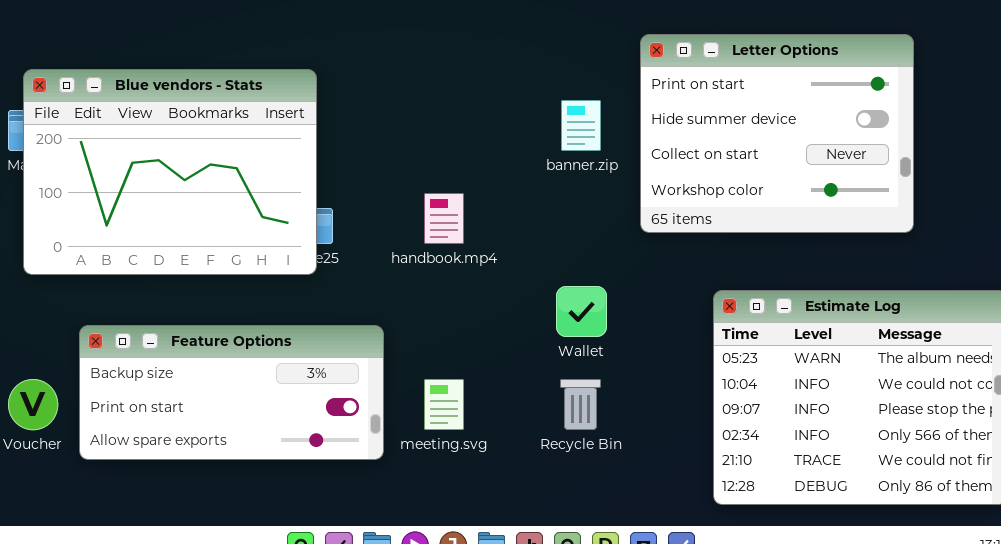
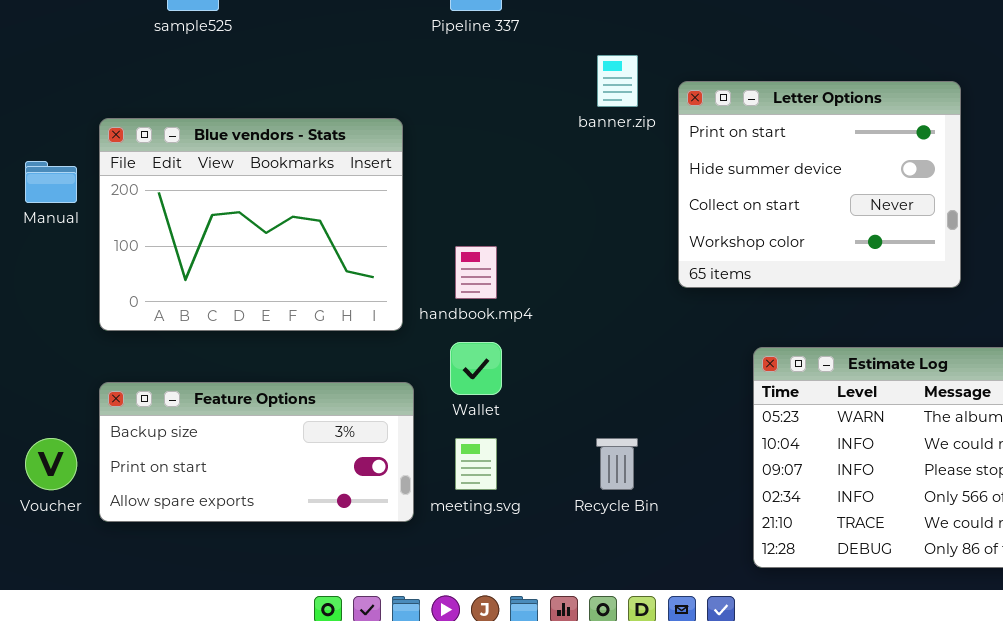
Blue vendors - Stats: [23,69,317,275] -> [99,118,403,331], moved
banner.zip: [561,100,601,151] -> [597,55,638,107], moved
Wallet: [556,286,607,337] -> [450,342,502,395], moved

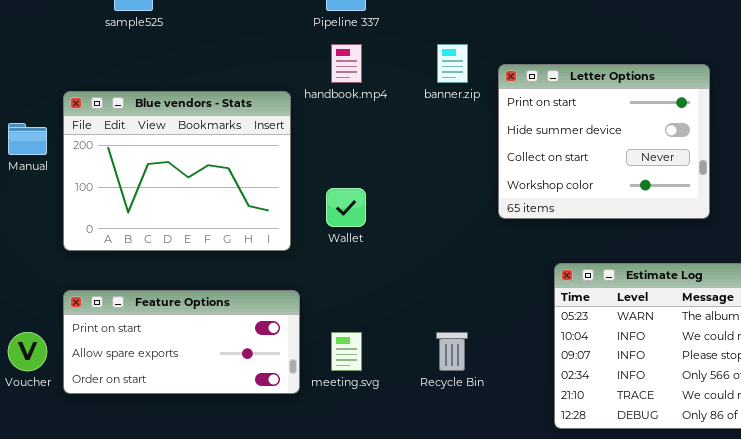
handbook.mp4: [455,246,497,299] -> [331,44,362,83], moved
Wallet: [450,342,502,395] -> [326,188,366,227], moved
Feature Options: [99,382,414,522] -> [63,290,300,394], scrolled down 1 row

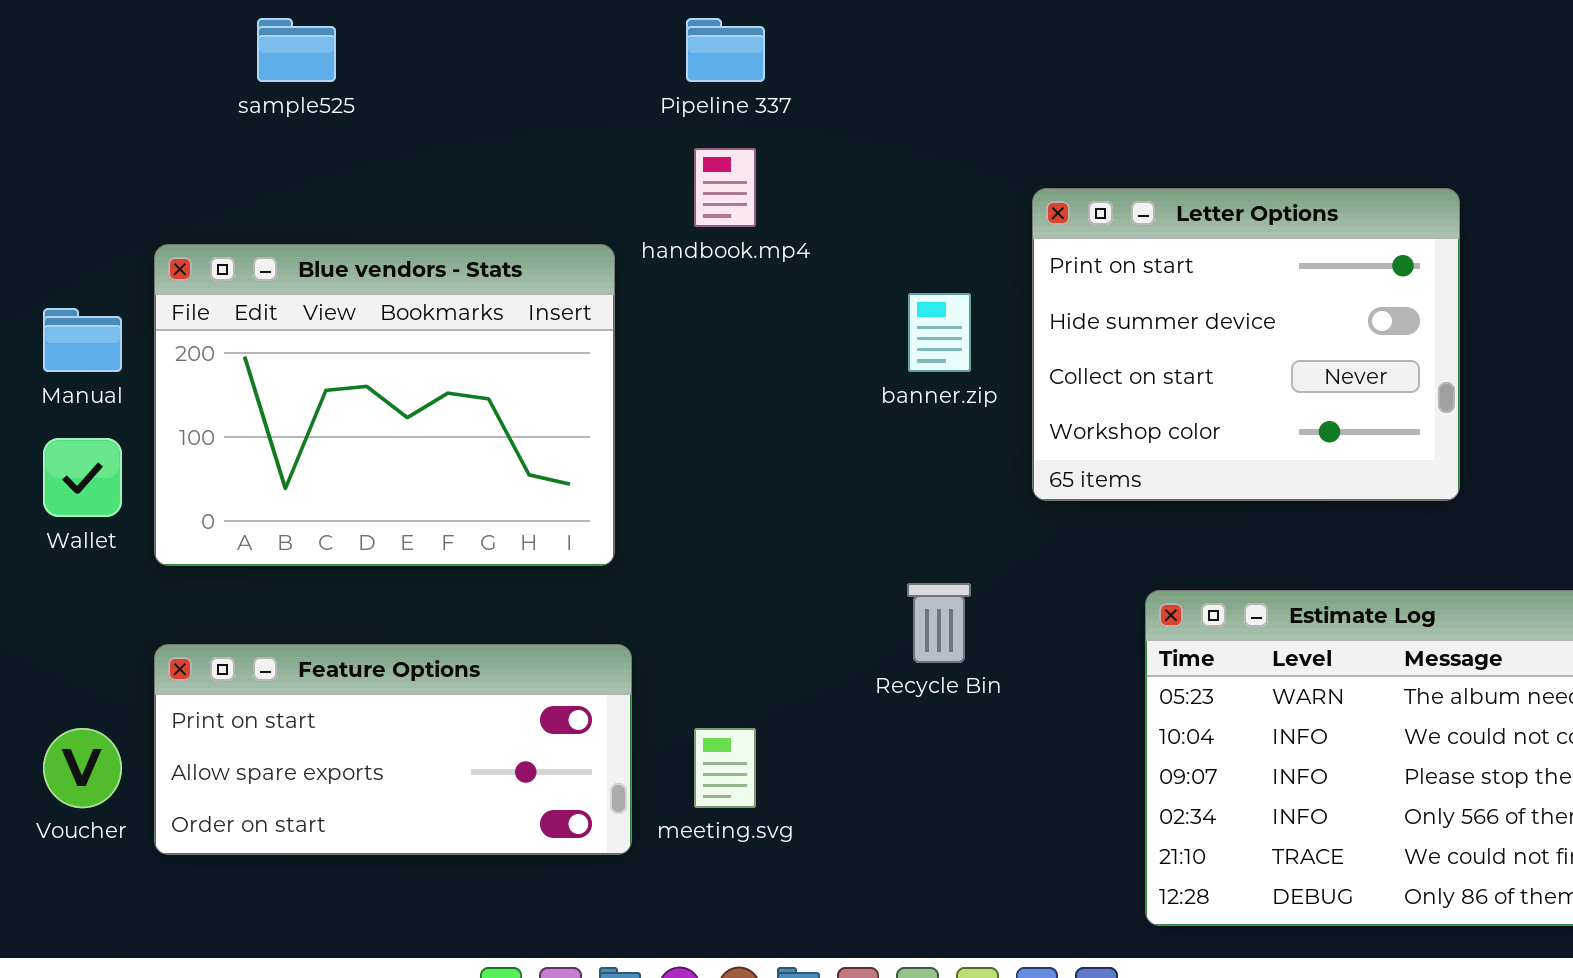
banner.zip: [437,44,468,83] -> [908,293,971,372], moved
Wallet: [326,188,366,227] -> [43,438,122,517], moved
Recycle Bin: [436,332,468,371] -> [907,583,971,663], moved

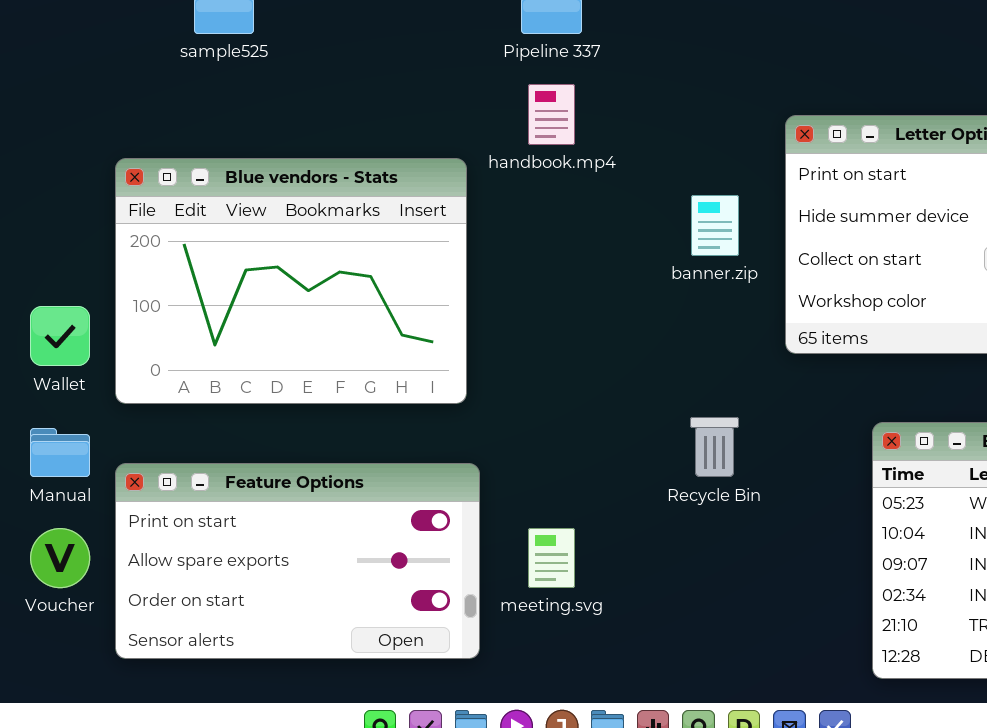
Manual: [43,308,122,372] -> [30,428,90,477], moved
Feature Options: [154,644,632,855] -> [115,463,480,659], resized

